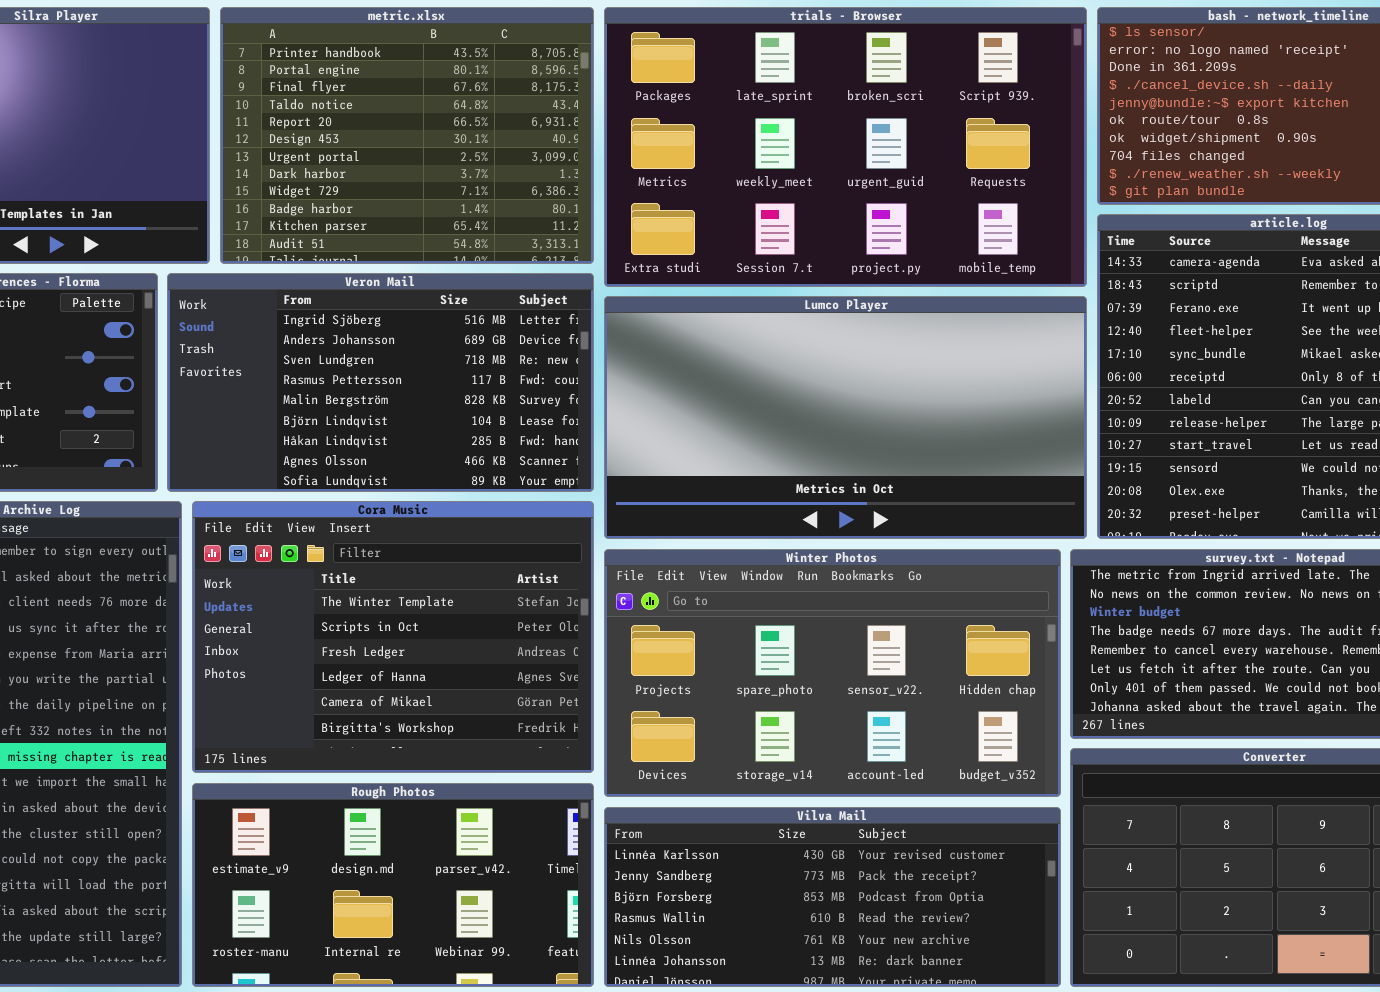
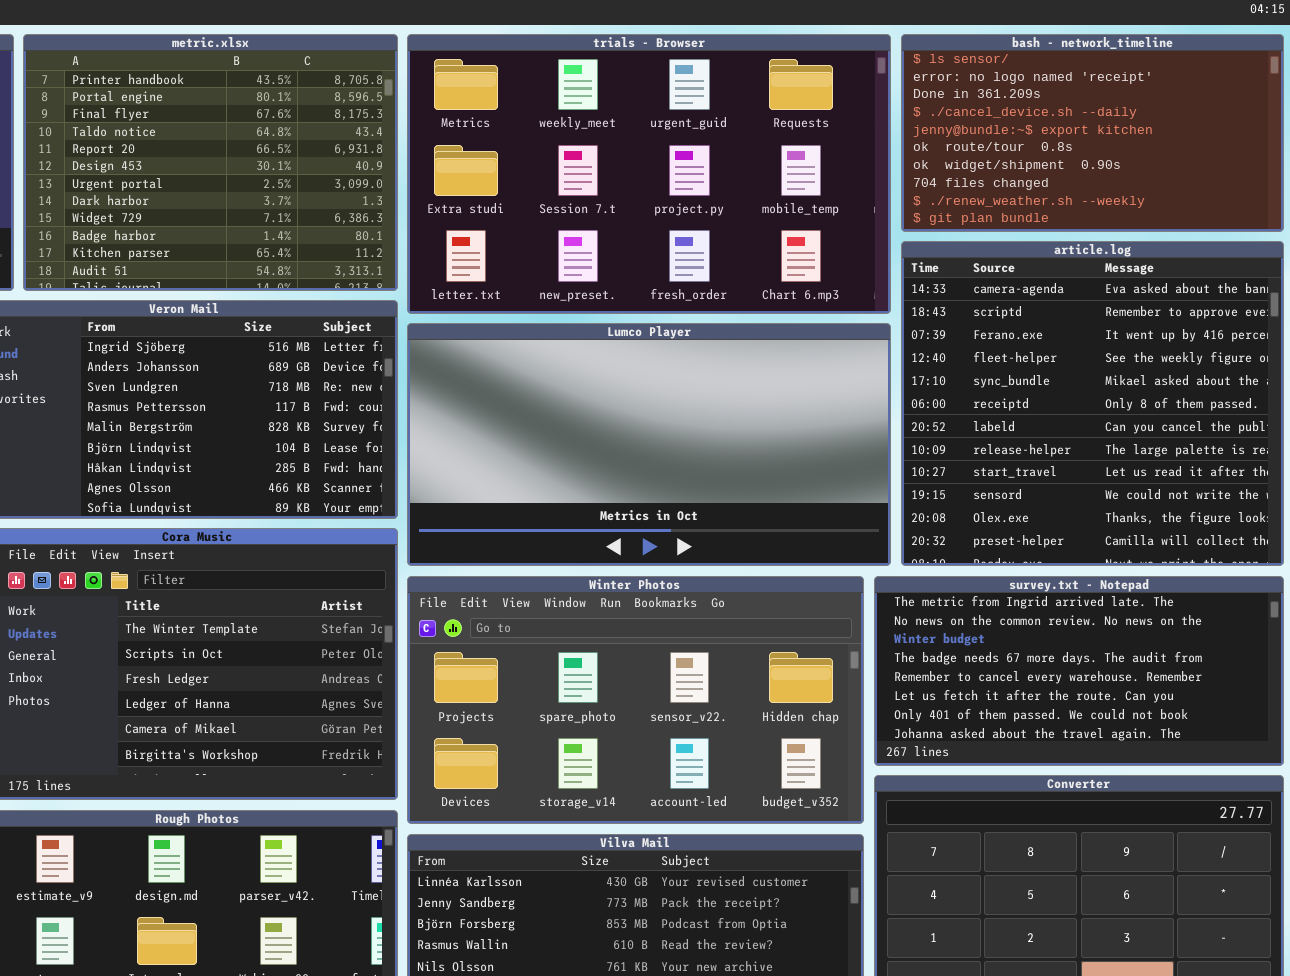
trials - Browser: [604,7,1087,287] -> [407,34,891,314], scrolled down 1 row

